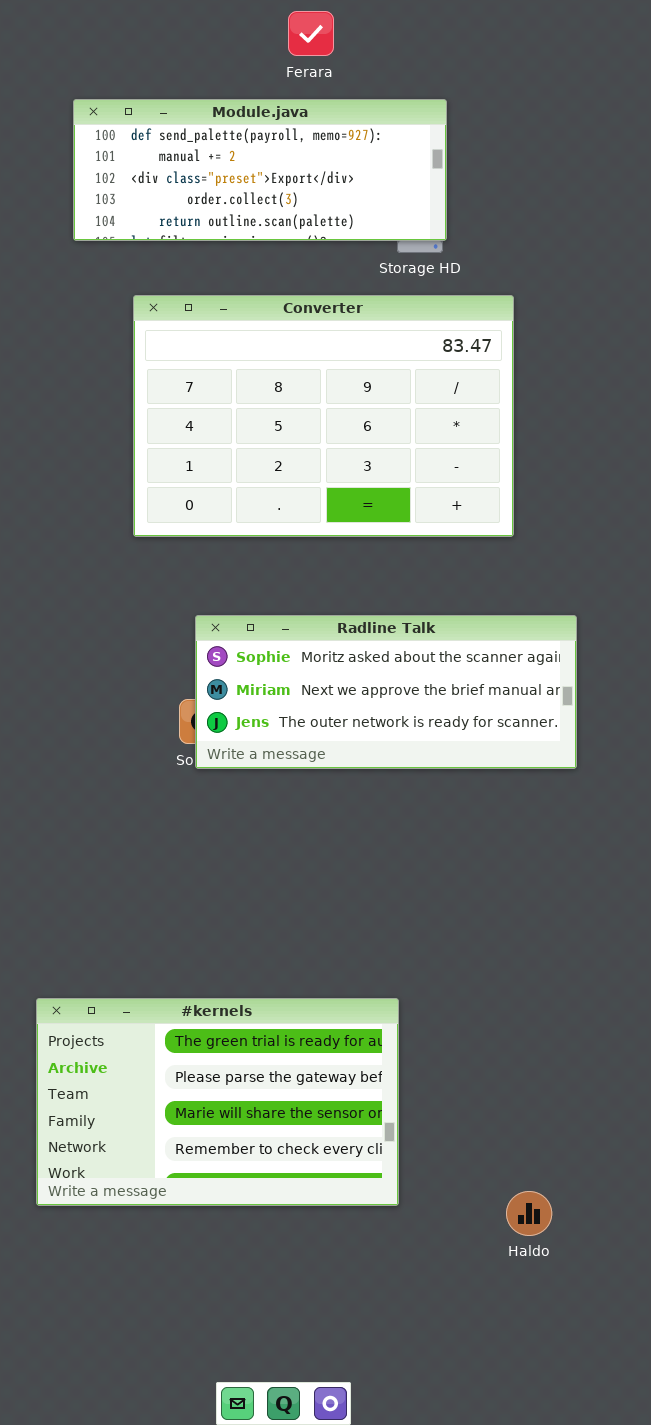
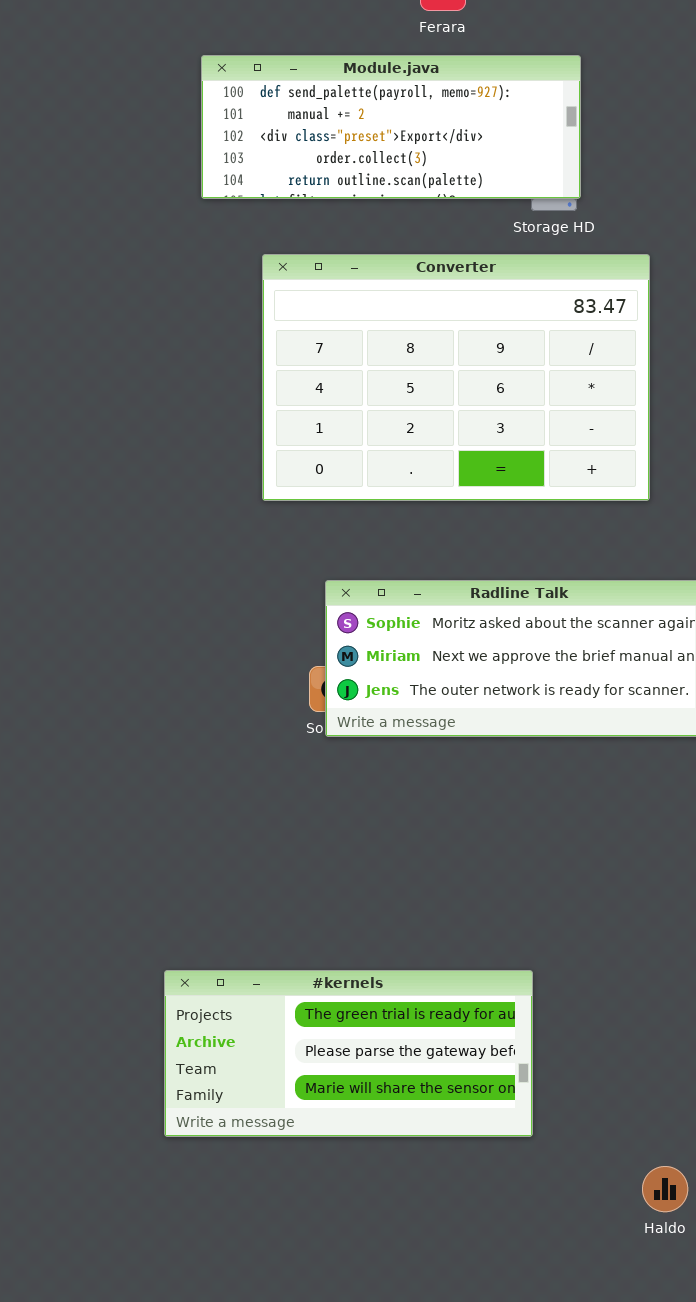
#kernels: [36,998,399,1206] -> [164,970,533,1137], resized

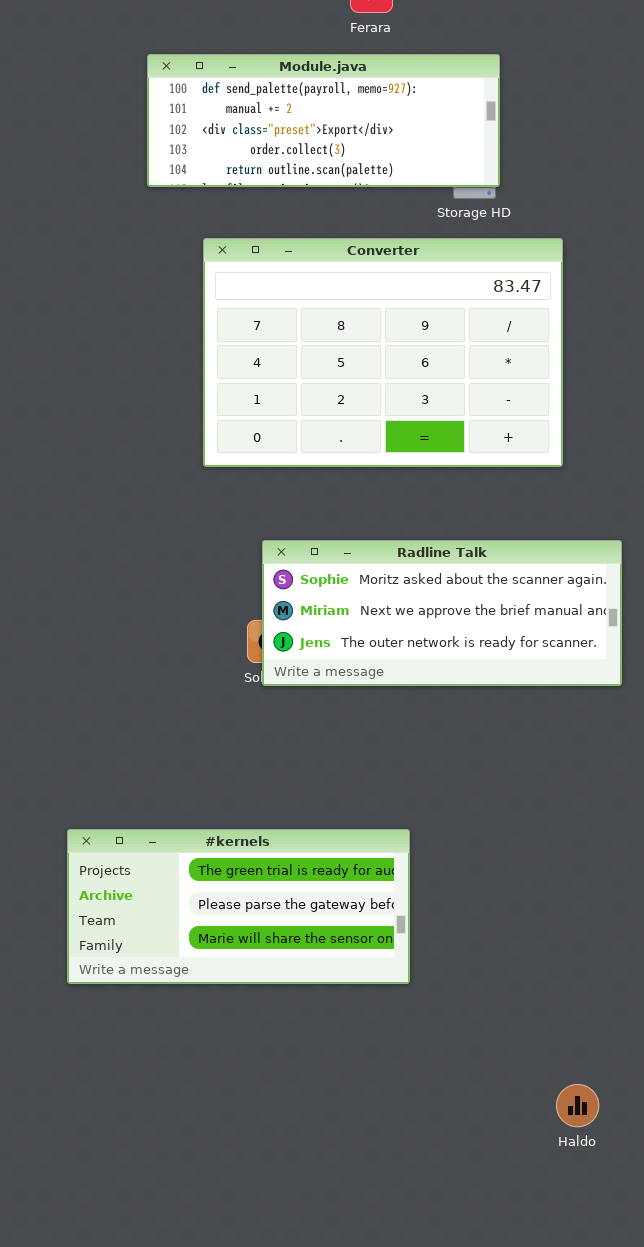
#kernels: [164,970,533,1137] -> [67,829,410,984], moved

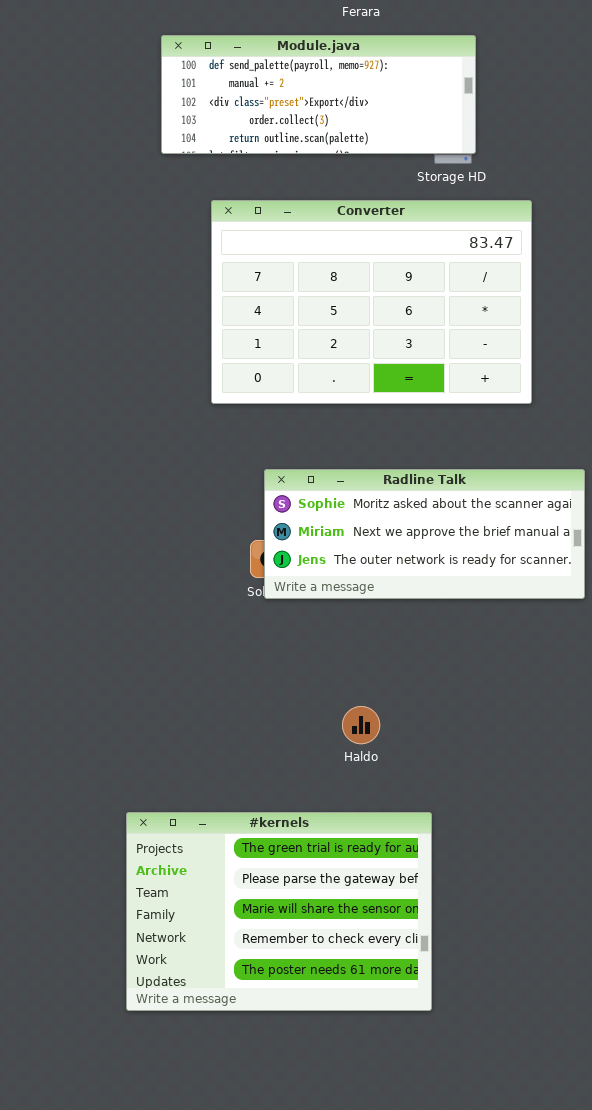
#kernels: [67,829,410,984] -> [126,812,432,1011], moved, resized
Haldo: [556,1084,599,1127] -> [342,706,380,744], moved

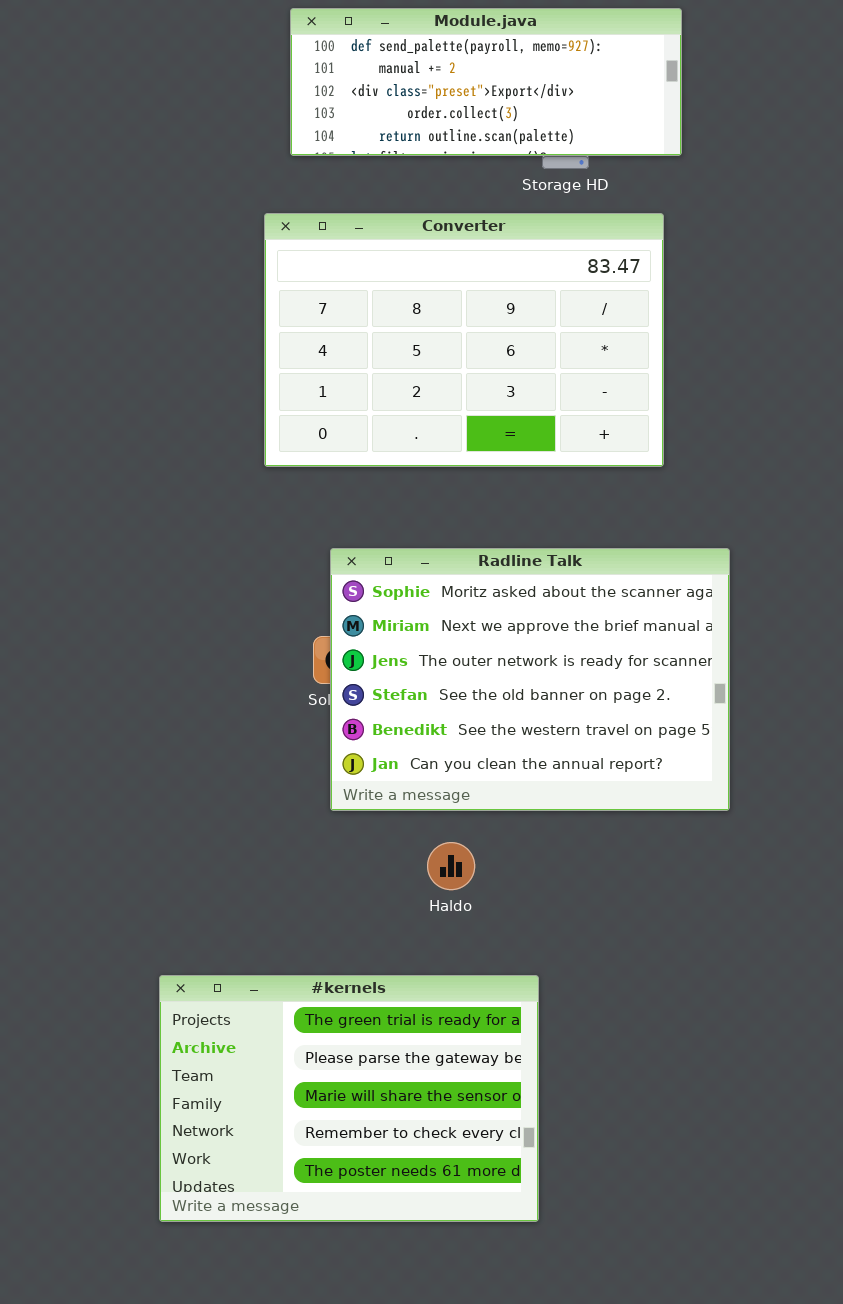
Module.java: [161,35,476,154] -> [290,8,682,156], moved
Radline Talk: [264,469,585,599] -> [330,548,730,811], resized

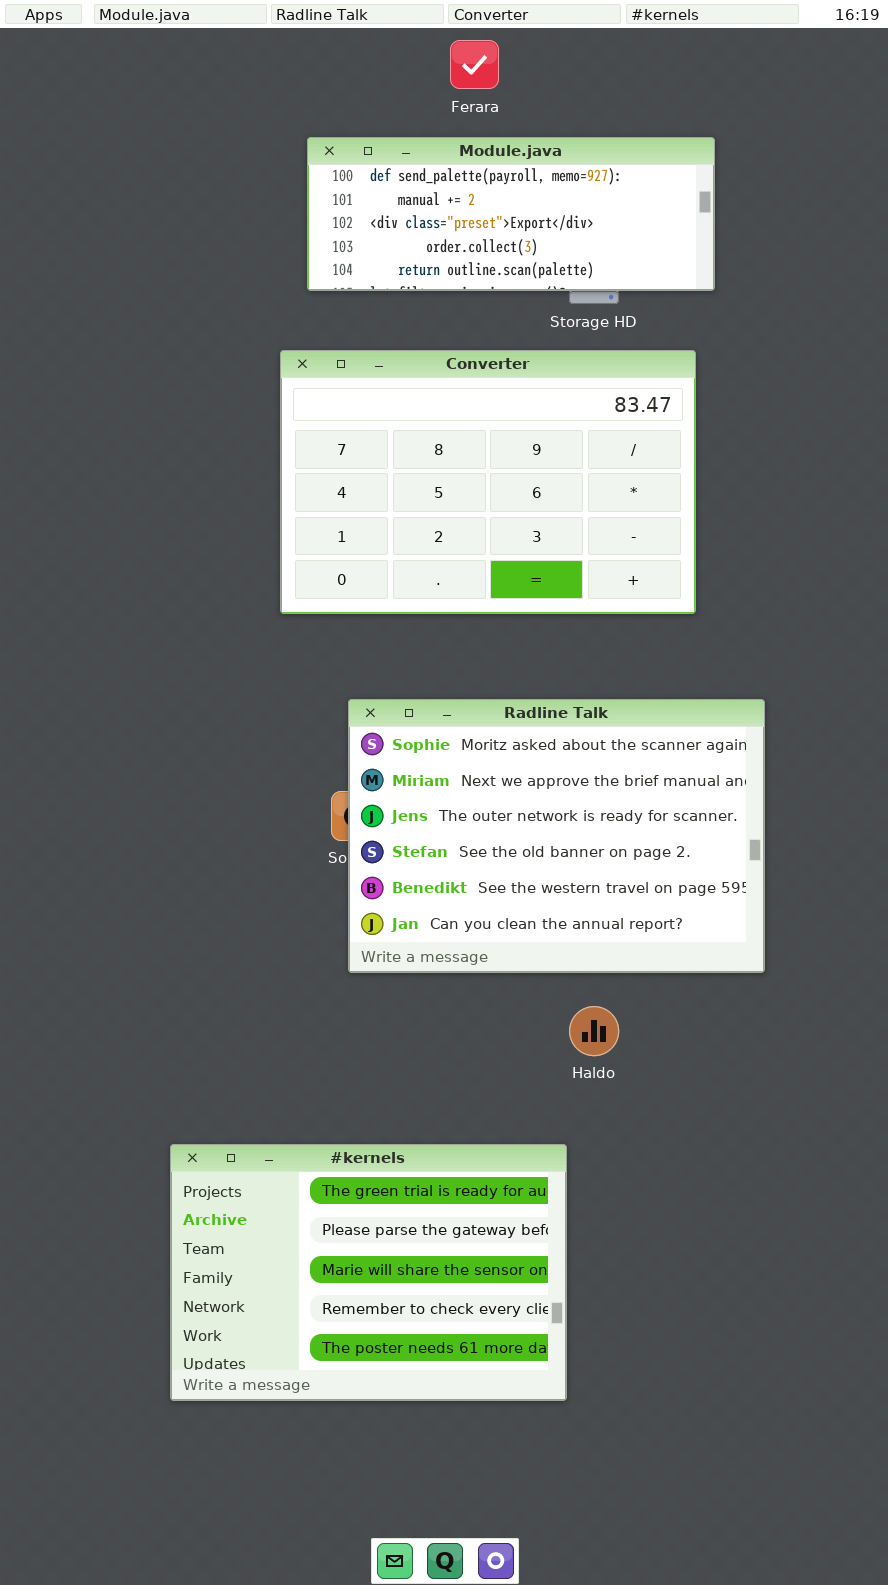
Haldo: [427,842,475,890] -> [569,1006,619,1056], moved

